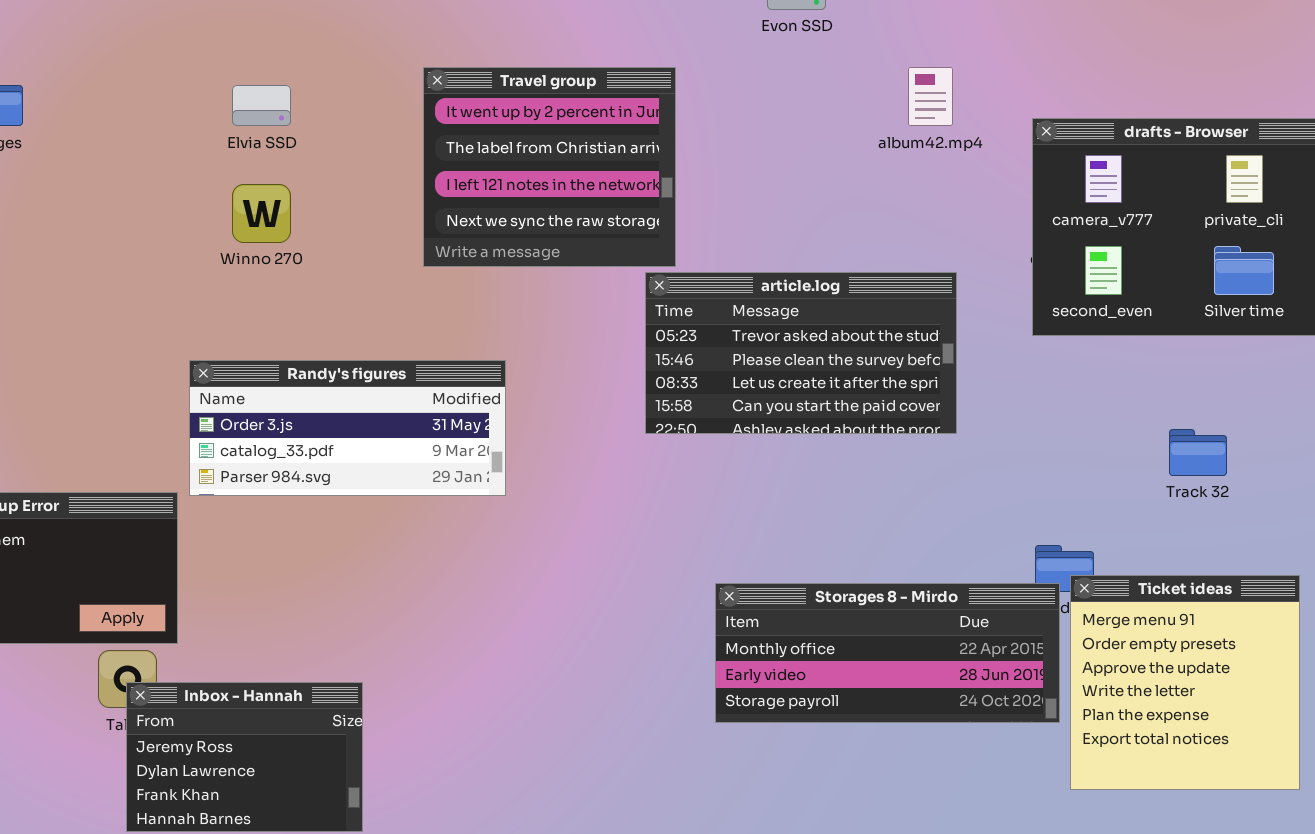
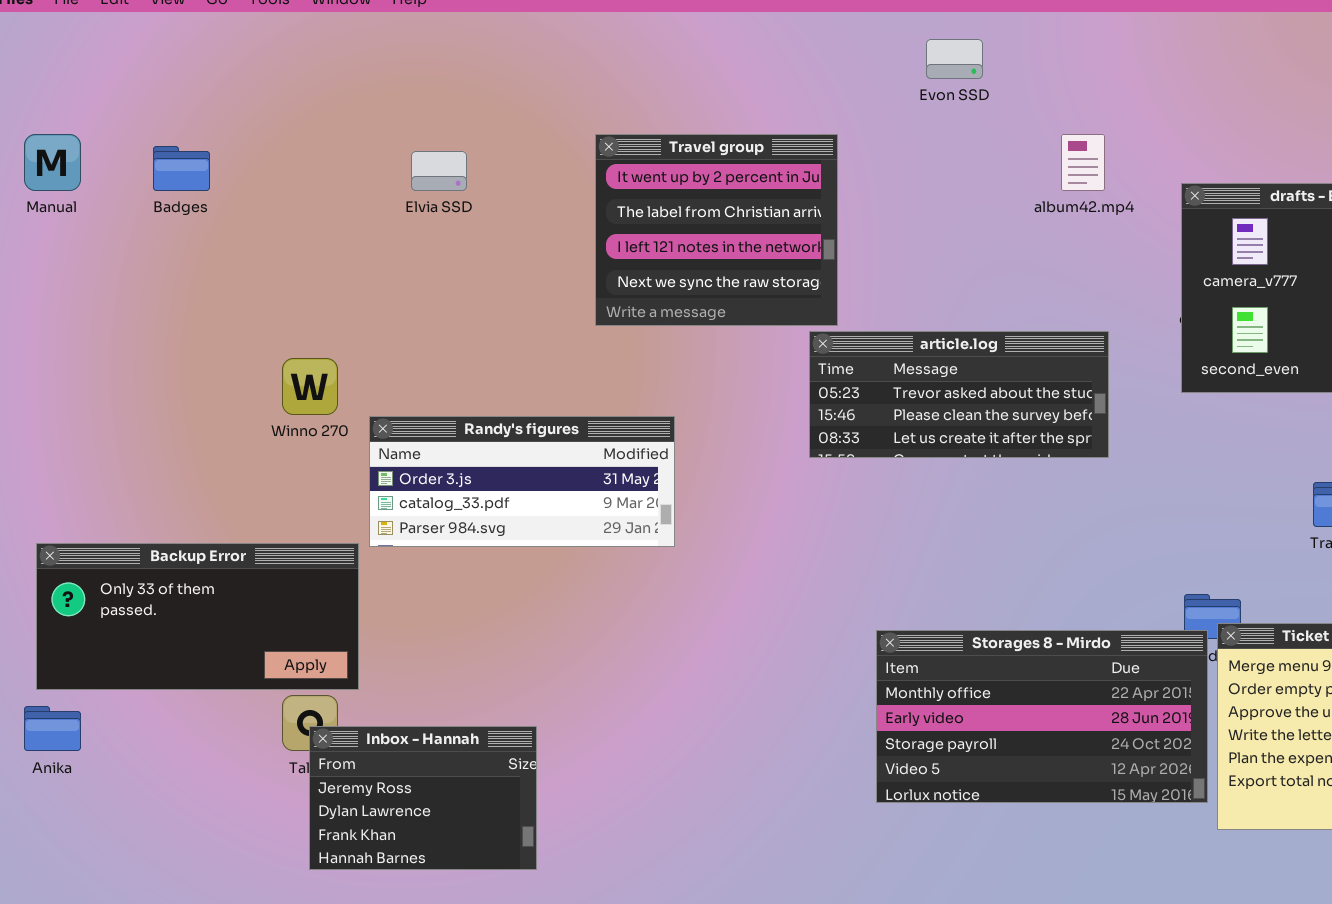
Winno 270: [232,184,291,243] -> [282,358,338,415], moved
article.log: [645,272,957,434] -> [809,331,1109,458], resized
Storages 8 - Mirdo: [715,583,1060,723] -> [876,630,1208,803], resized

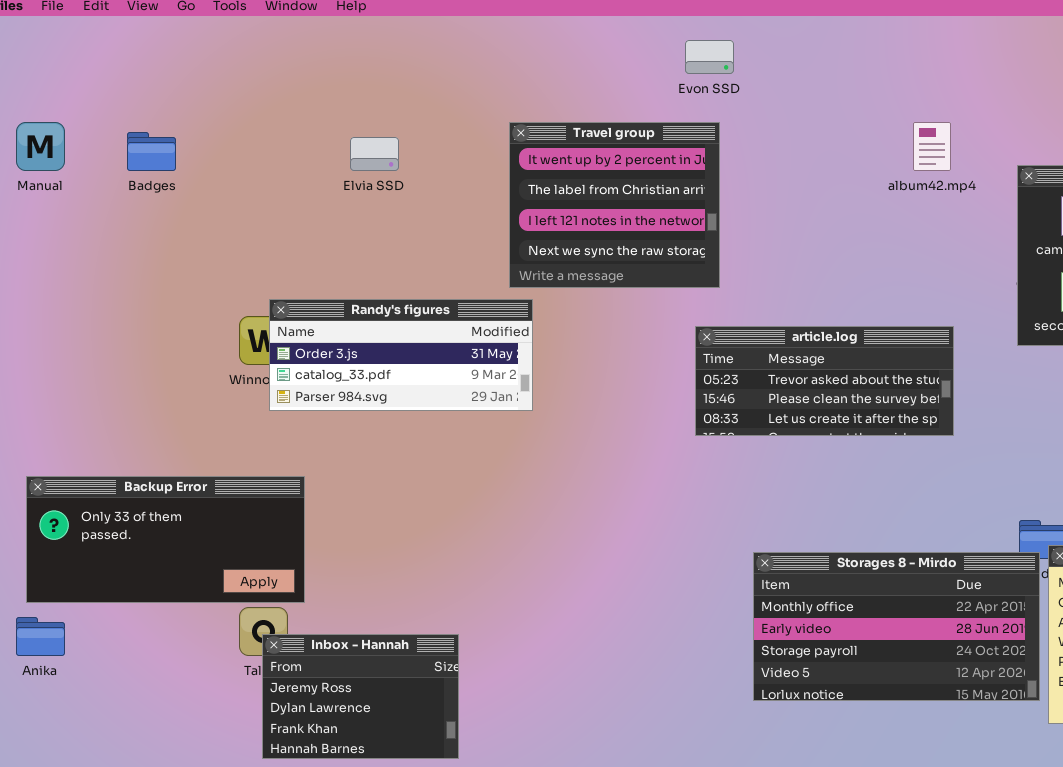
Evon SSD: [926,39,983,79] -> [685,40,734,74], moved
article.log: [809,331,1109,458] -> [695,326,954,436], moved
Randy's figures: [369,416,675,547] -> [269,299,533,411], moved

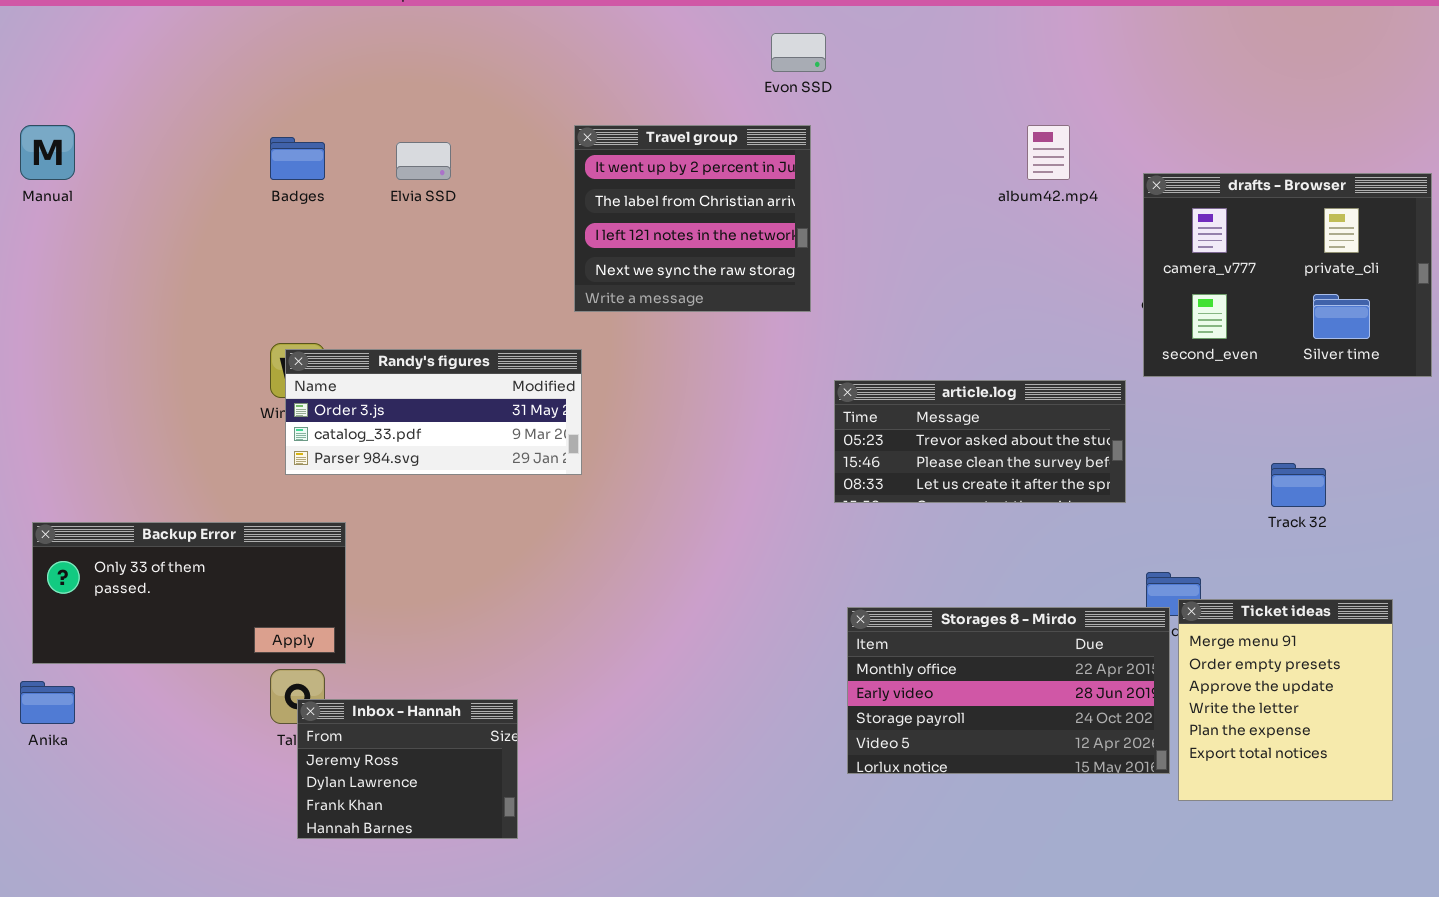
Badges: [127,132,176,171] -> [270,137,325,180], moved
Randy's figures: [269,299,533,411] -> [285,349,582,475], moved
article.log: [695,326,954,436] -> [834,380,1126,503], moved

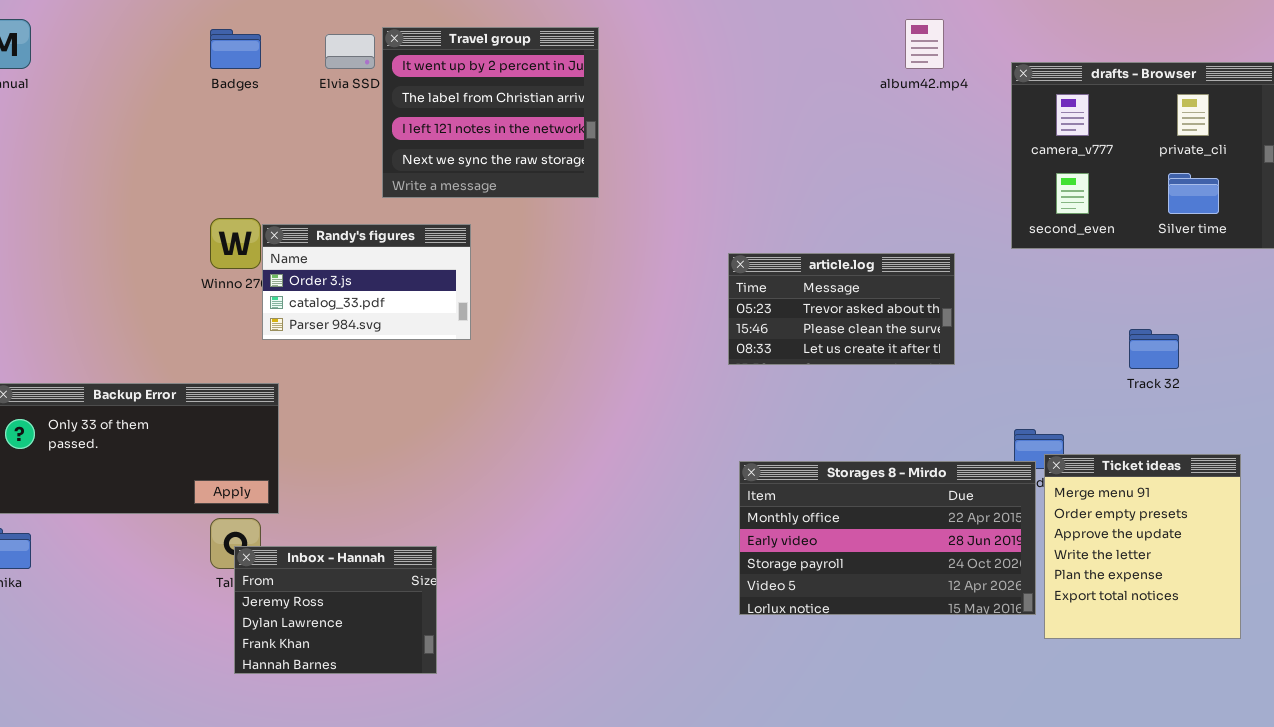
Travel group: [574,125,811,312] -> [382,27,599,198], moved
Randy's figures: [285,349,582,475] -> [262,224,471,340], moved, resized
article.log: [834,380,1126,503] -> [728,253,955,365], resized

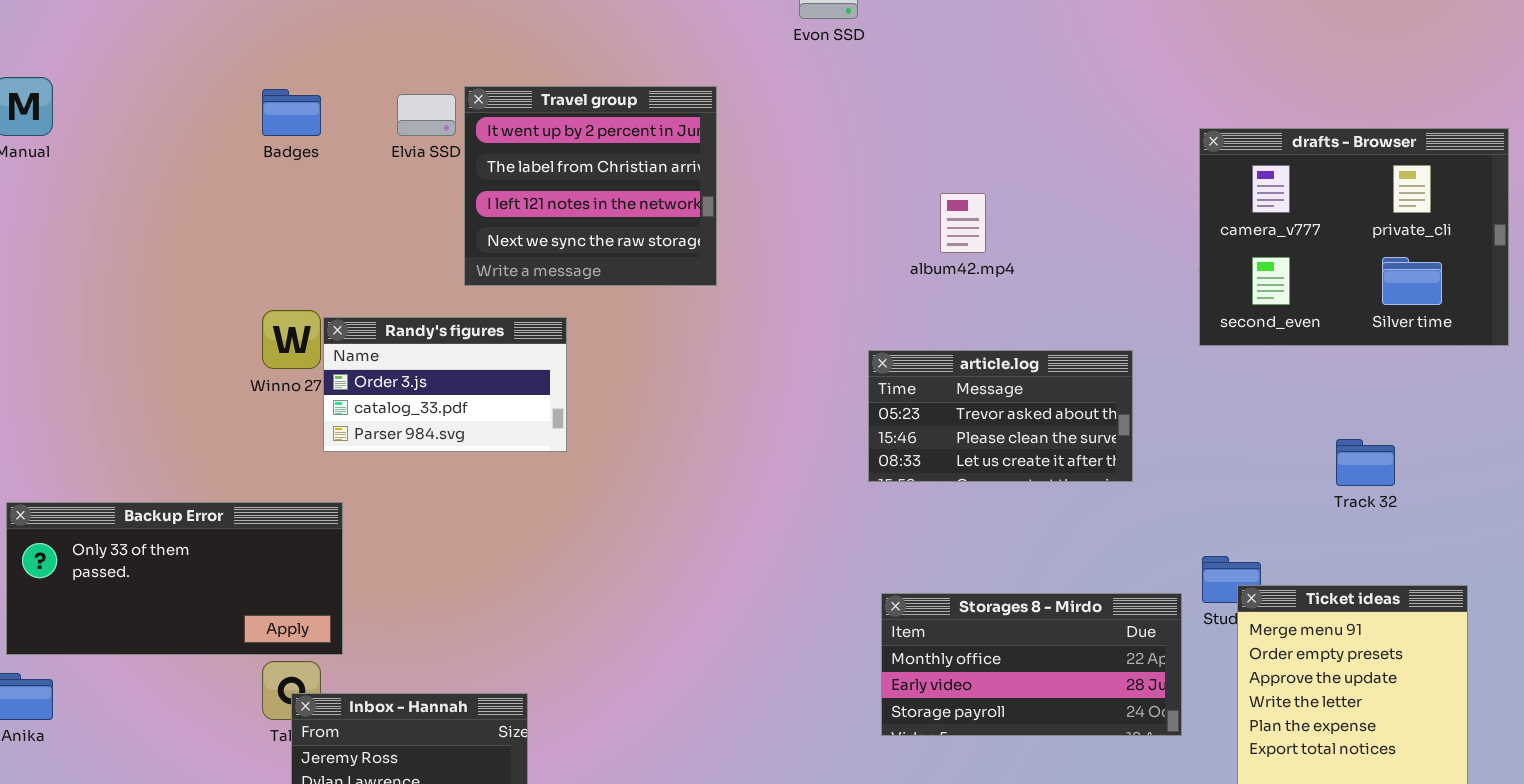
album42.mp4: [905,19,944,69] -> [940,193,986,253], moved
Storages 8 - Mirdo: [739,461,1036,615] -> [881,593,1182,736], resized

